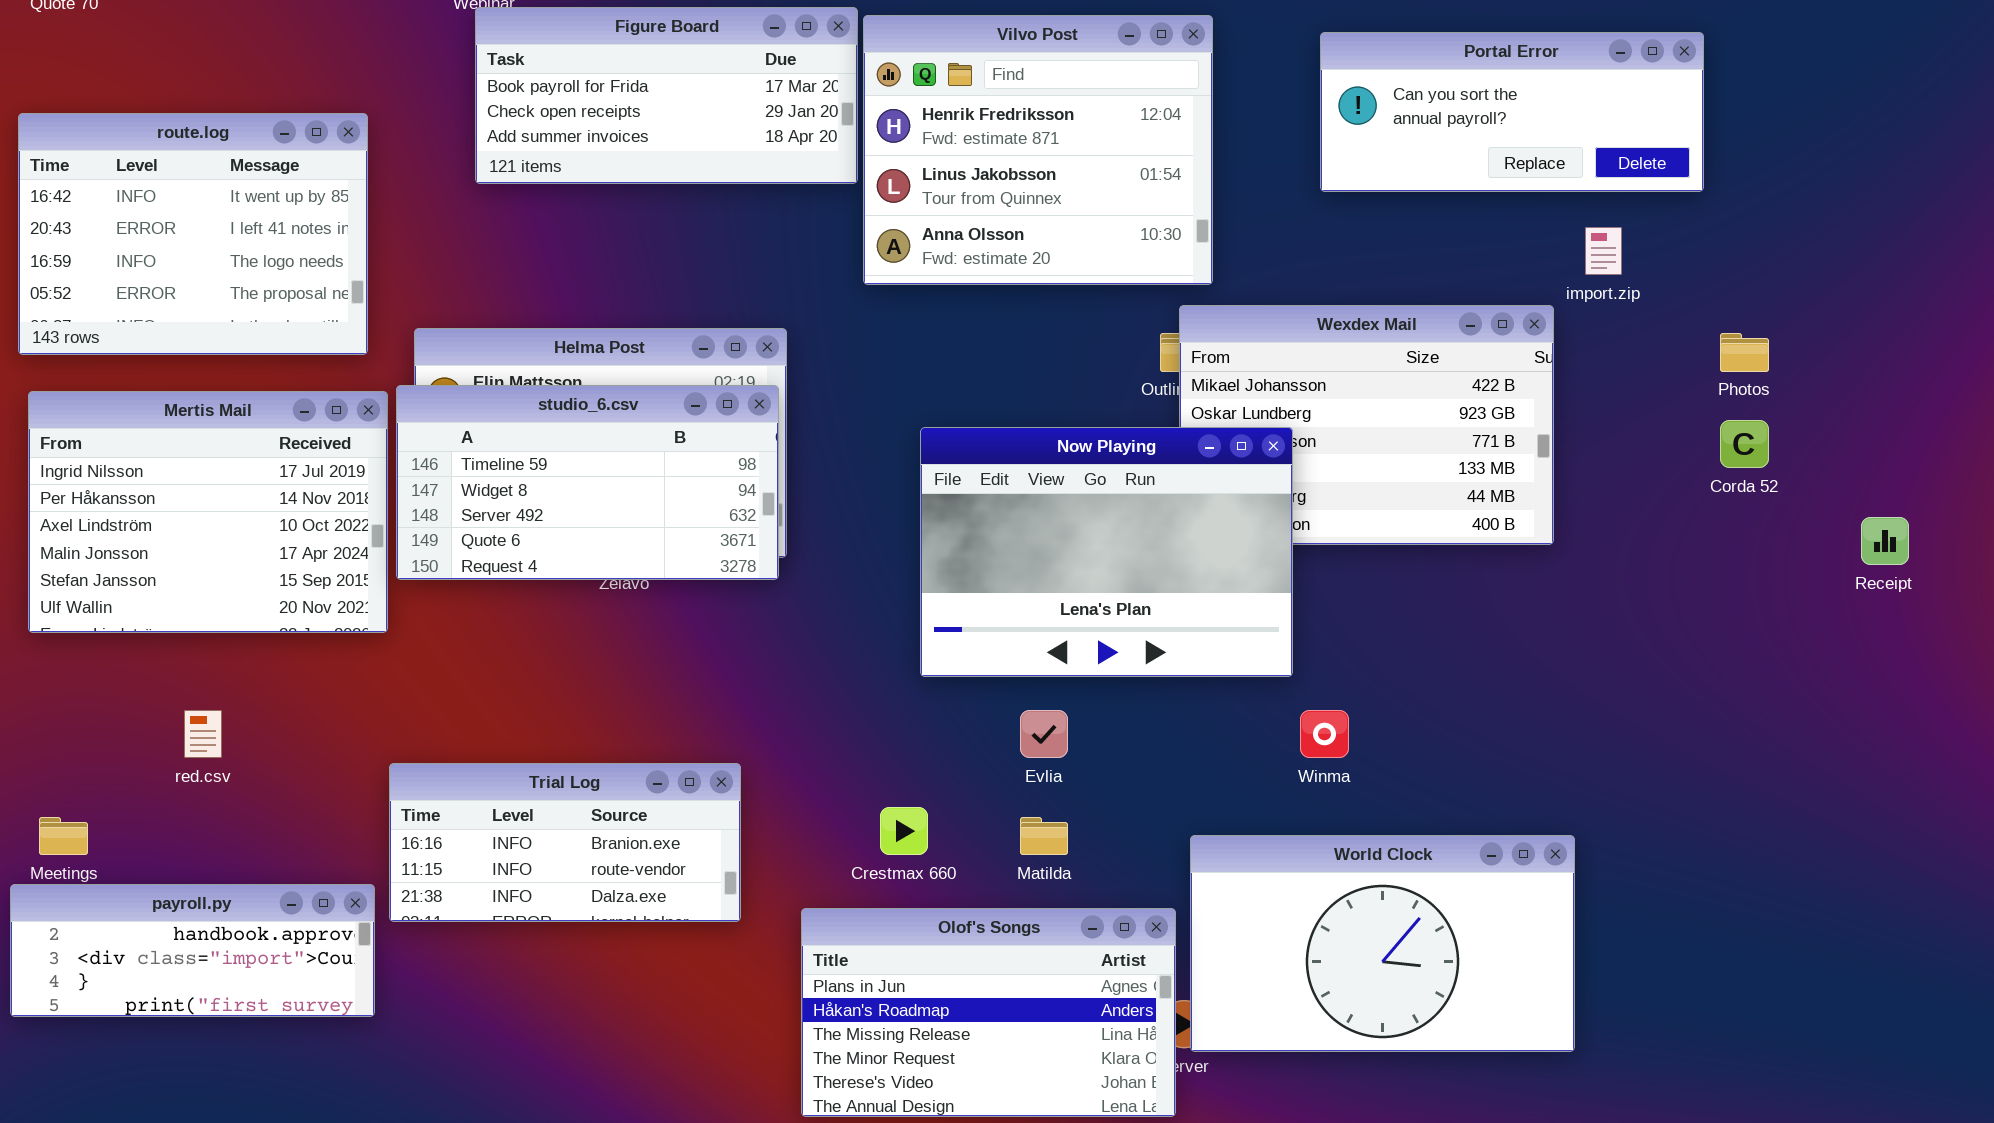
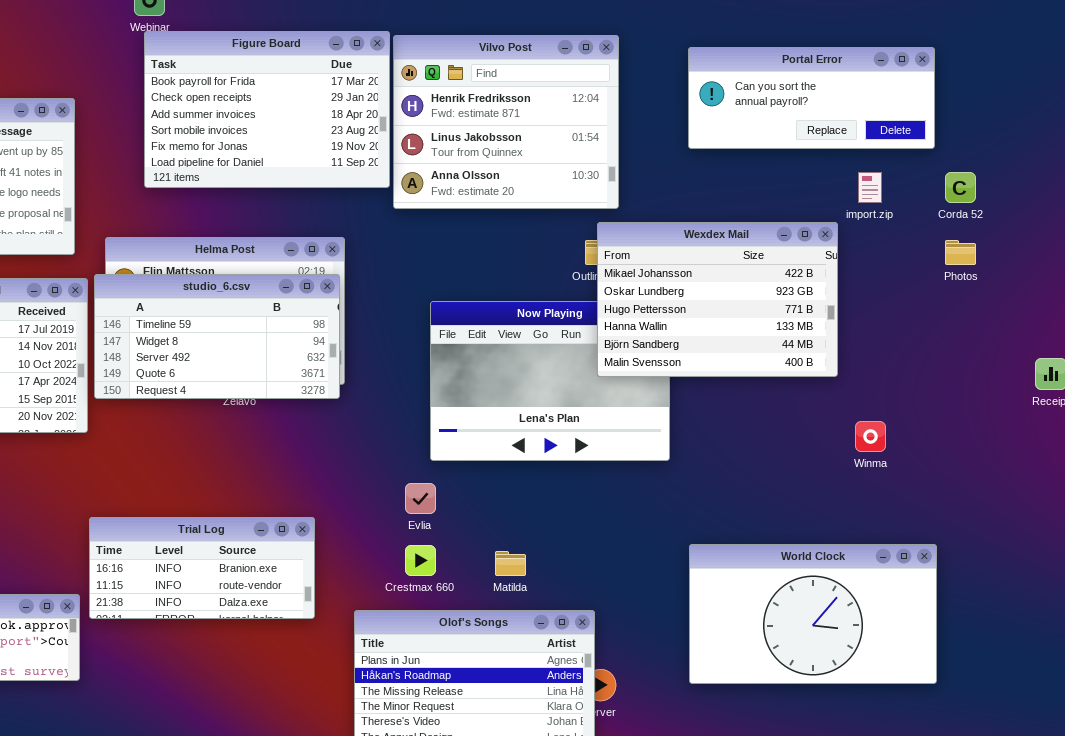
Figure Board: [475,7,858,184] -> [144,31,390,188], resized
Wexdex Mail: [1179,305,1554,545] -> [597,222,838,377], raised
Corda 52: [1720,420,1769,468] -> [945,172,976,203], moved
Evlia: [1020,710,1068,758] -> [405,483,436,514], moved
Winma: [1300,710,1349,758] -> [855,421,886,452], moved
World Clock: [1190,835,1575,1052] -> [689,544,937,684], moved

